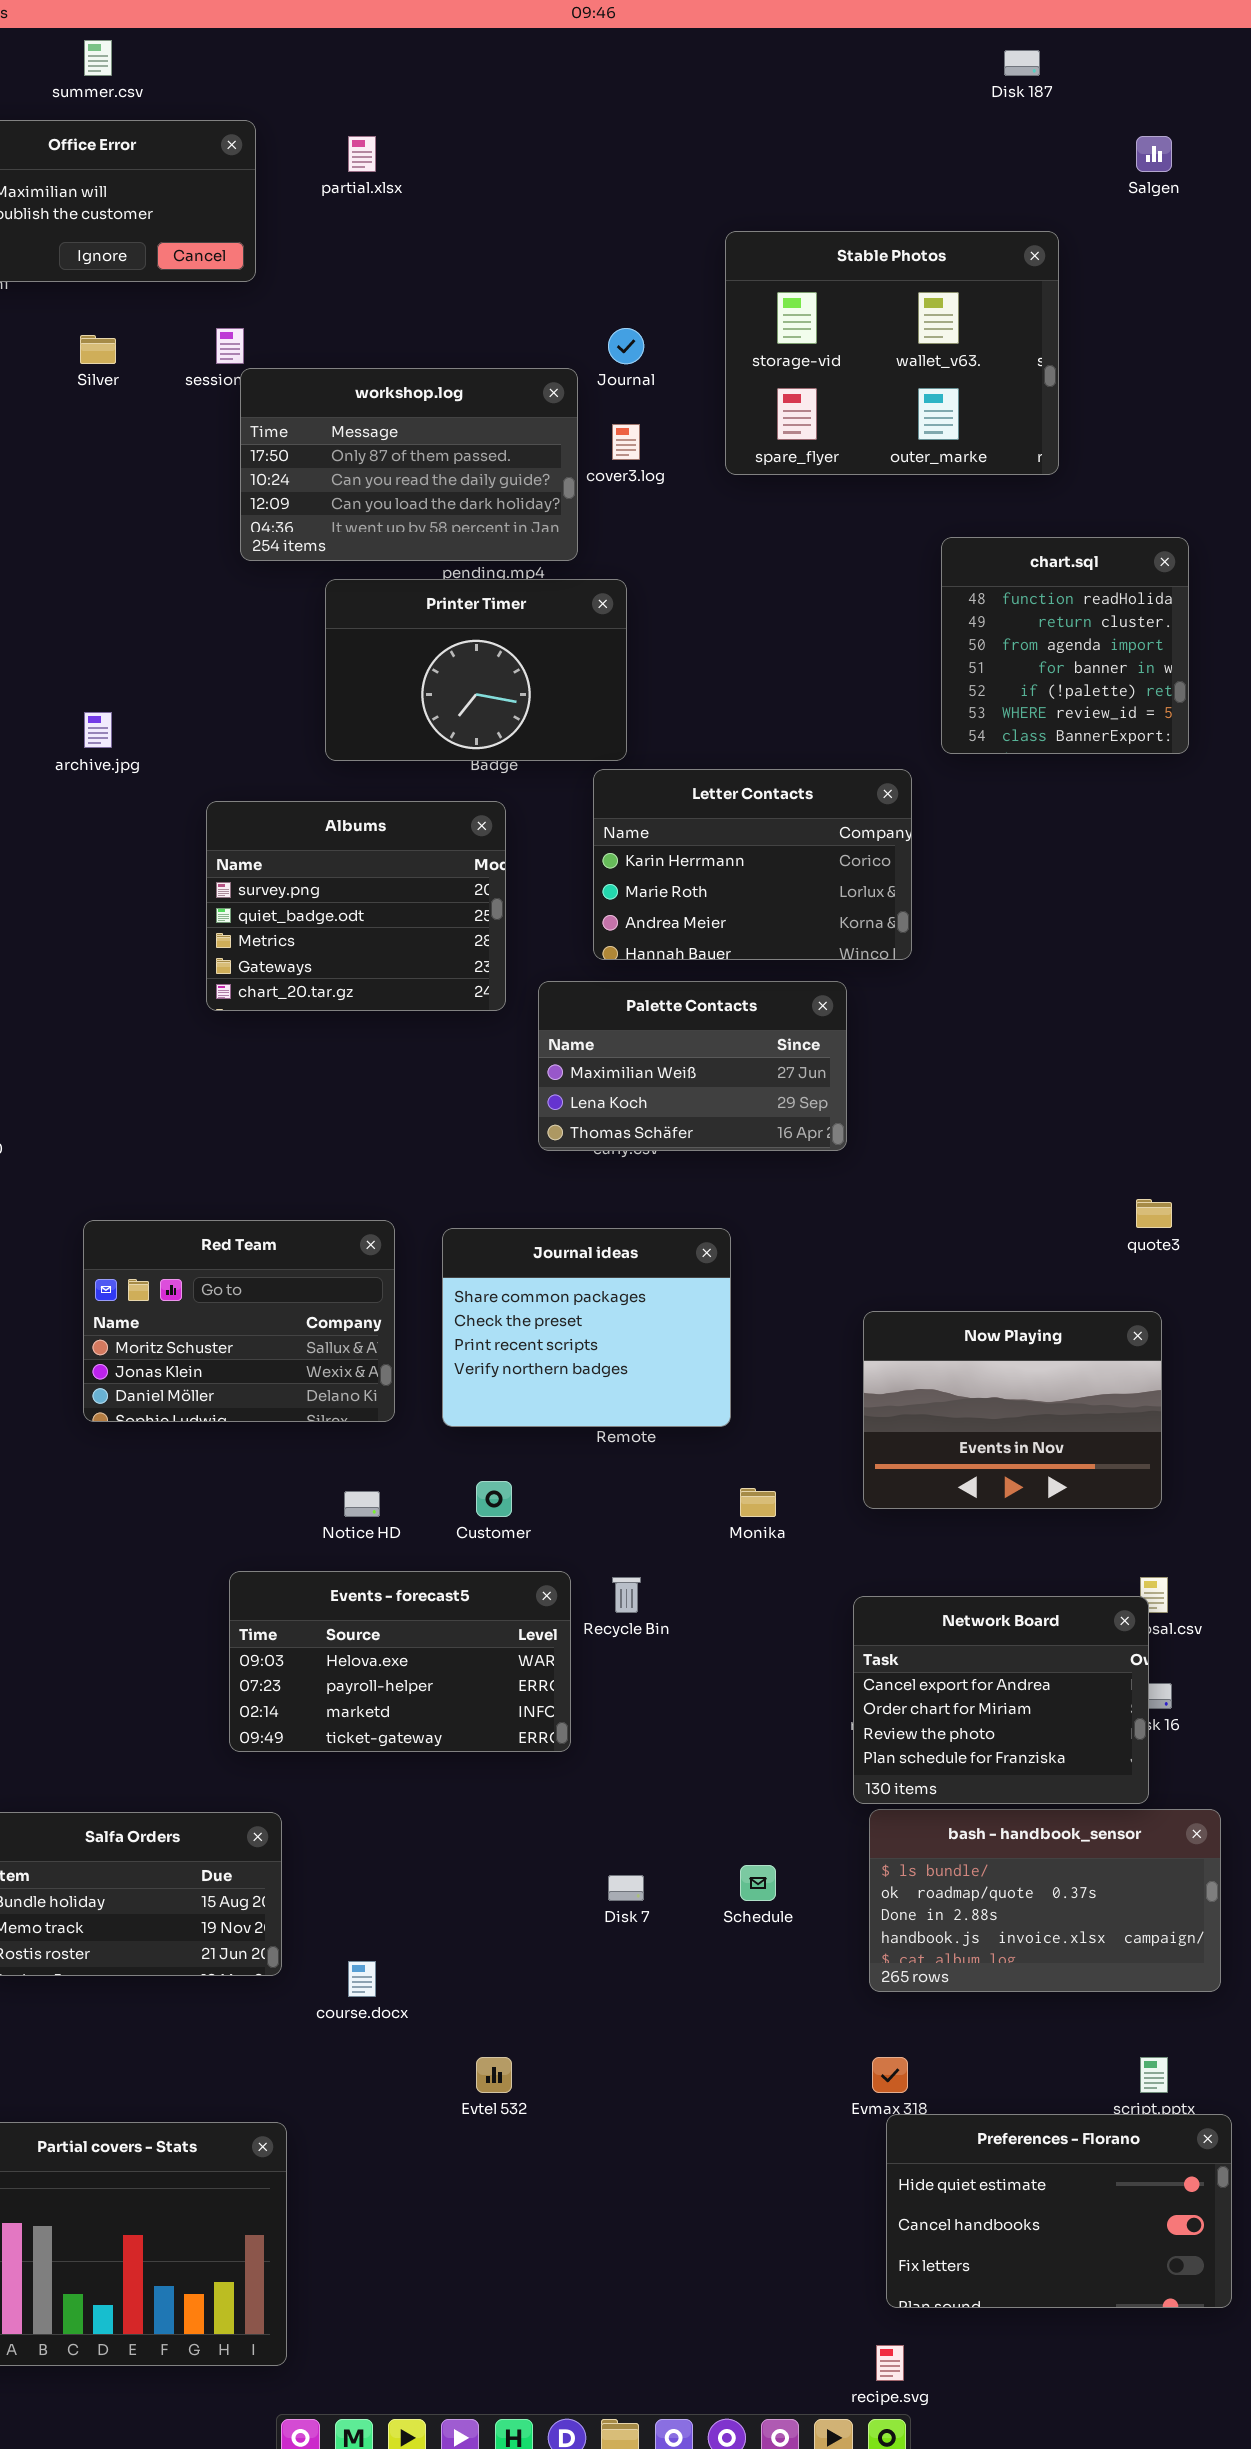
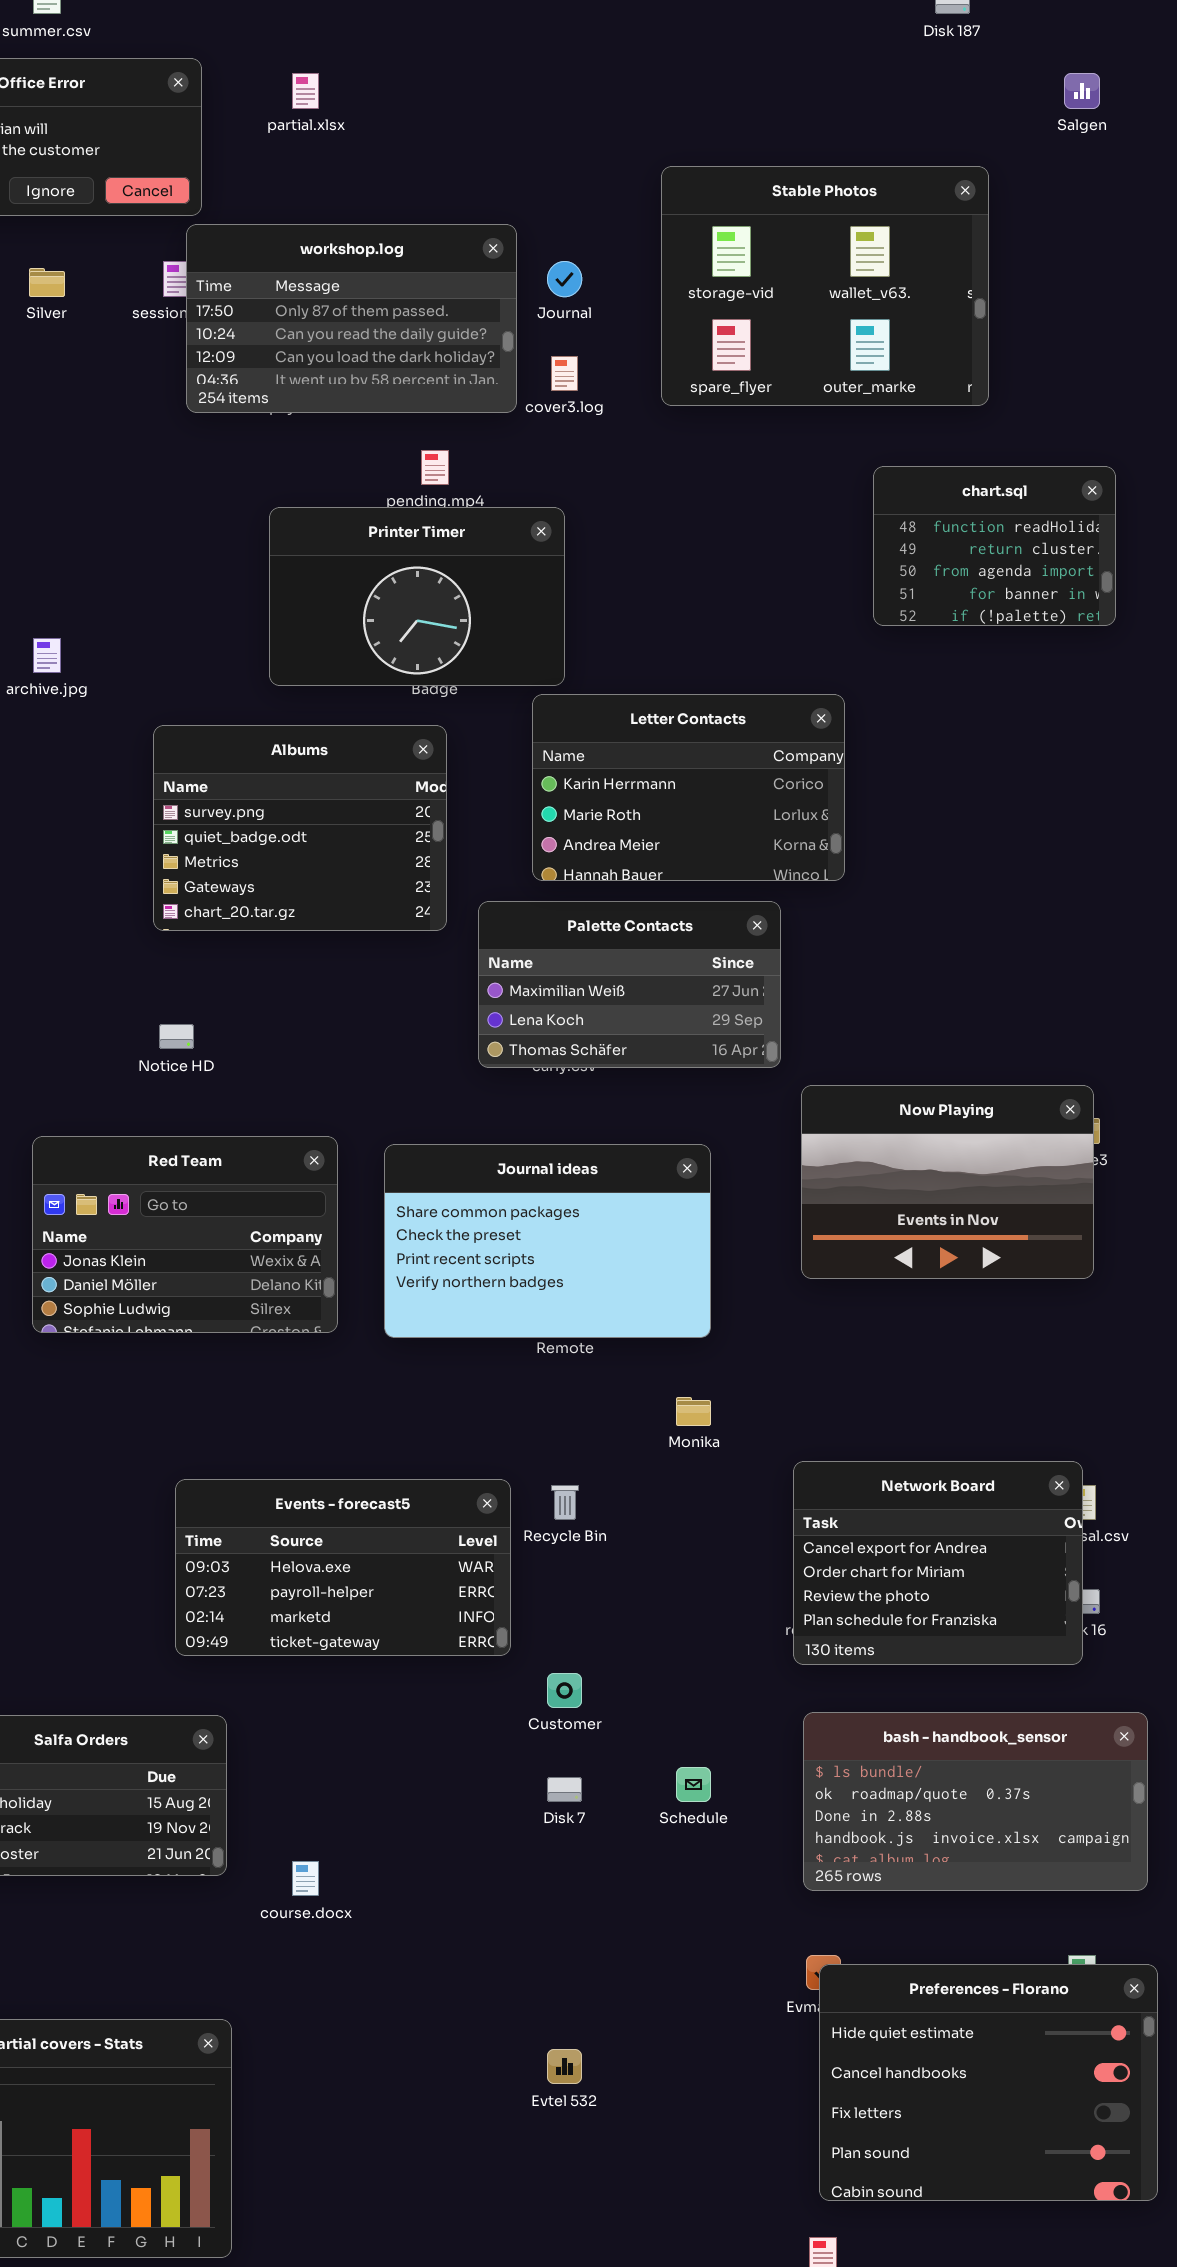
workshop.log: [240,368,578,561] -> [186,224,517,413], moved
chart.sql: [941,537,1189,754] -> [873,466,1116,626], resized
Red Team: [83,1220,395,1422] -> [32,1136,338,1333], scrolled down 1 row
Journal ideas: [442,1228,731,1427] -> [384,1144,711,1338], resized
Now Playing: [863,1311,1162,1509] -> [801,1085,1094,1279], moved
Customer: [476,1481,512,1517] -> [547,1673,582,1708], moved
Notice HD: [344,1491,380,1517] -> [159,1024,194,1049], moved
Network Board: [853,1596,1149,1804] -> [793,1461,1083,1665], moved
Evtel 532: [476,2057,512,2093] -> [547,2049,582,2084], moved
Preferences - Florano: [886,2114,1232,2308] -> [819,1964,1158,2201], resized

